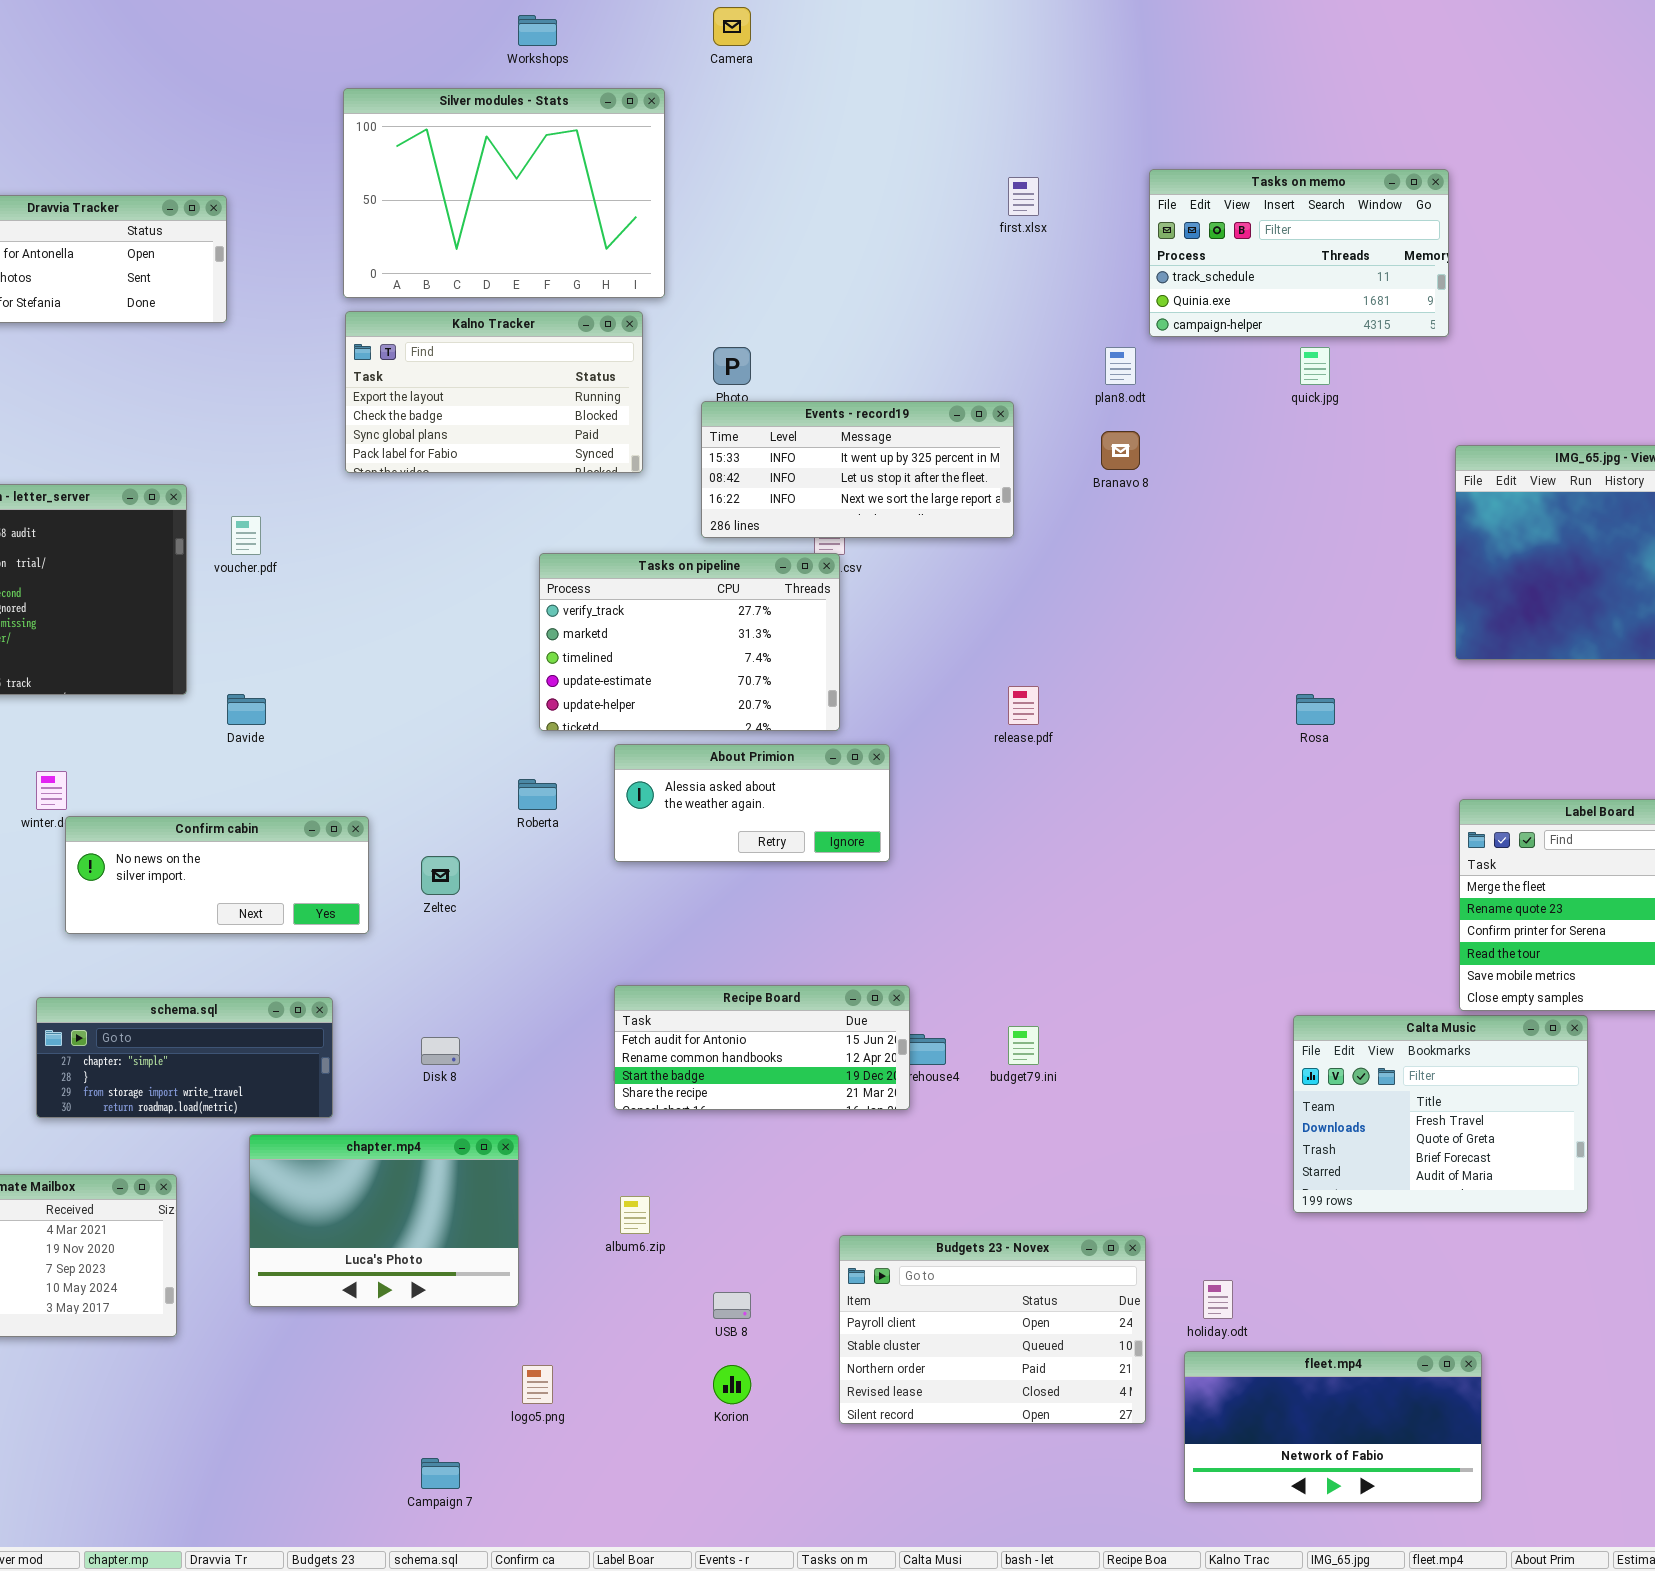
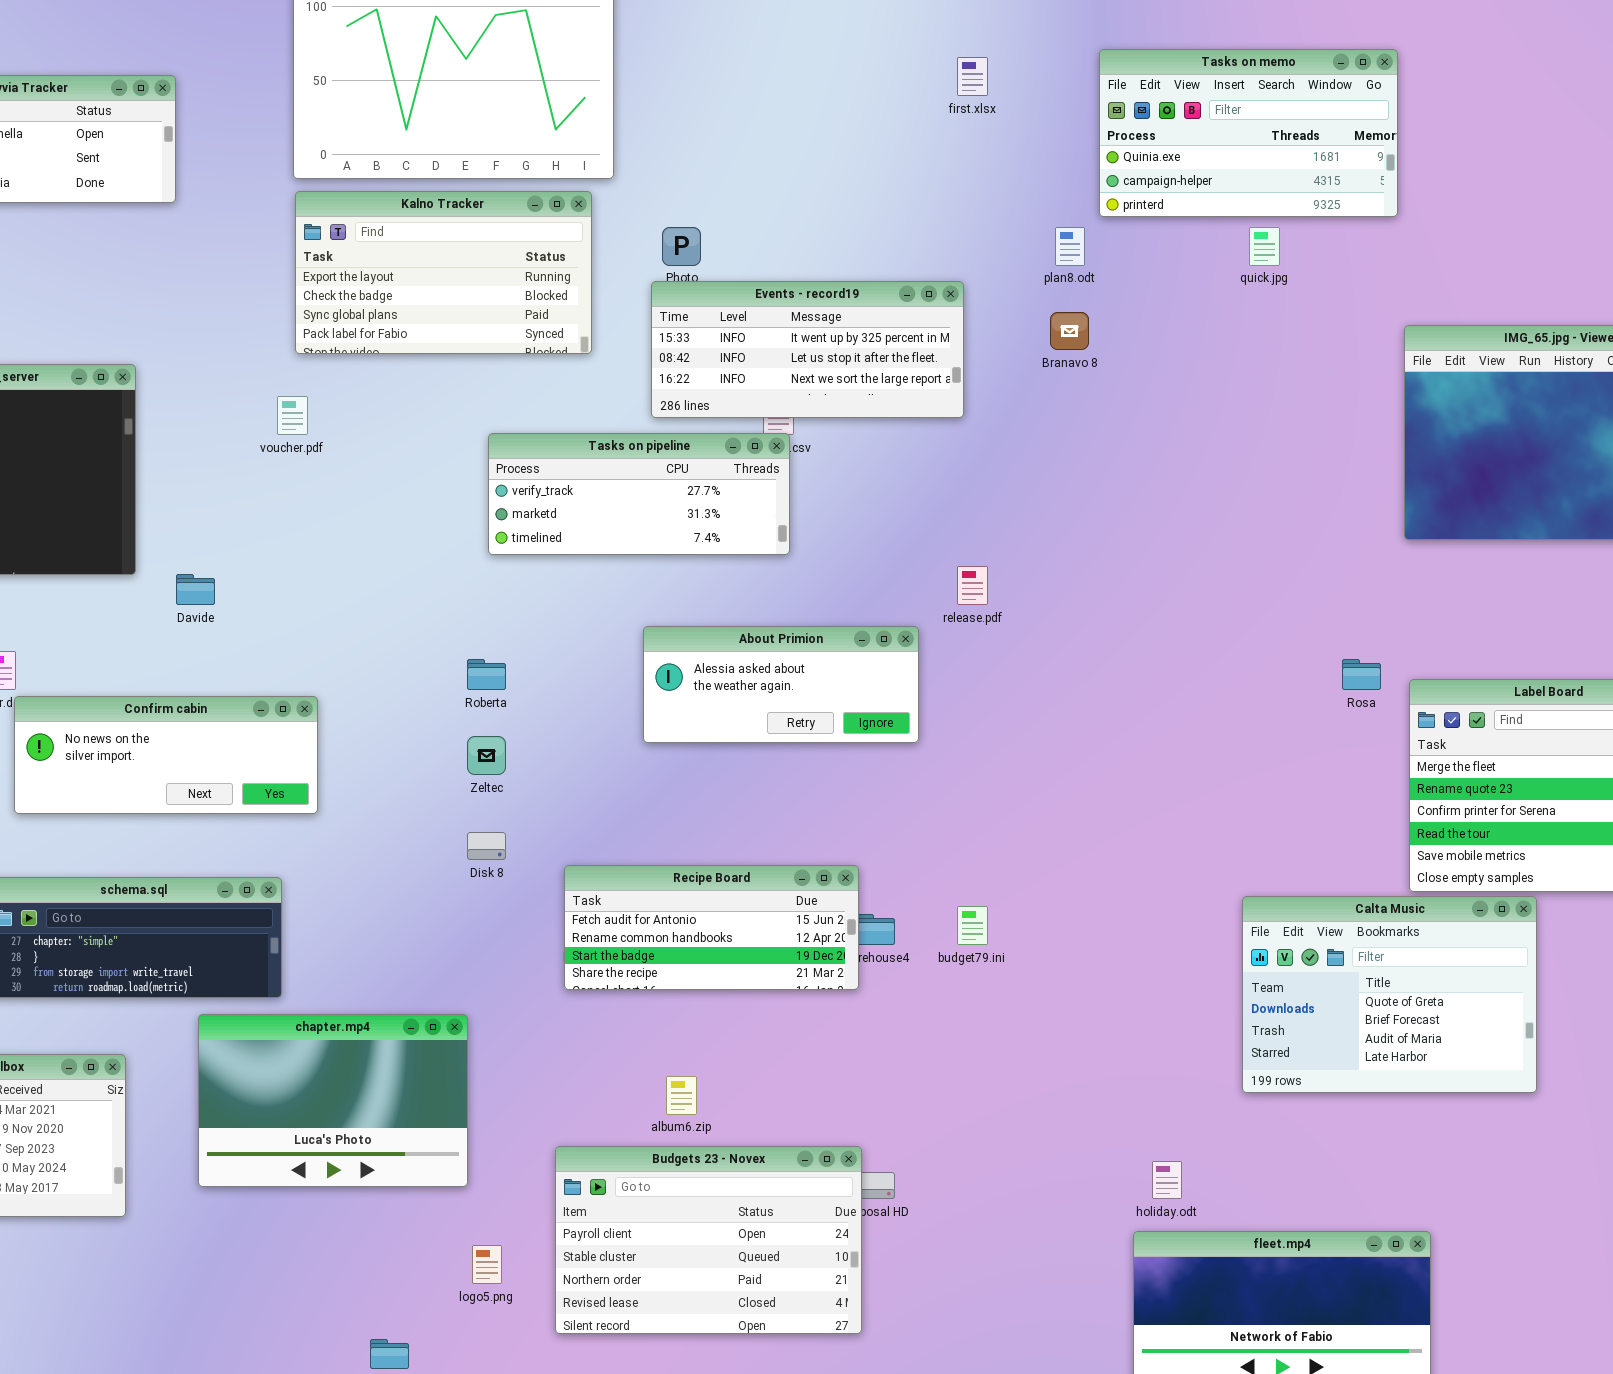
Tasks on memo: [1149,169,1449,337] -> [1099,49,1398,217], scrolled down 1 row
voucher.pdf: [231,516,261,555] -> [277,396,308,435], moved
Tasks on pipeline: [539,553,840,731] -> [488,433,790,555], resized
Rosa: [1296,694,1335,725] -> [1342,659,1381,690], moved
About Primion: [614,744,890,862] -> [643,626,919,743], moved
Zeltec: [421,856,460,895] -> [467,736,506,775], moved
Calta Music: [1293,1015,1588,1213] -> [1242,896,1537,1093], scrolled down 1 row
Disk 8: [421,1037,460,1065] -> [467,832,506,860], moved
album6.zip: [620,1196,650,1234] -> [666,1076,697,1115], moved
Budgets 23 - Novex: [839,1235,1146,1424] -> [555,1146,862,1334], moved

